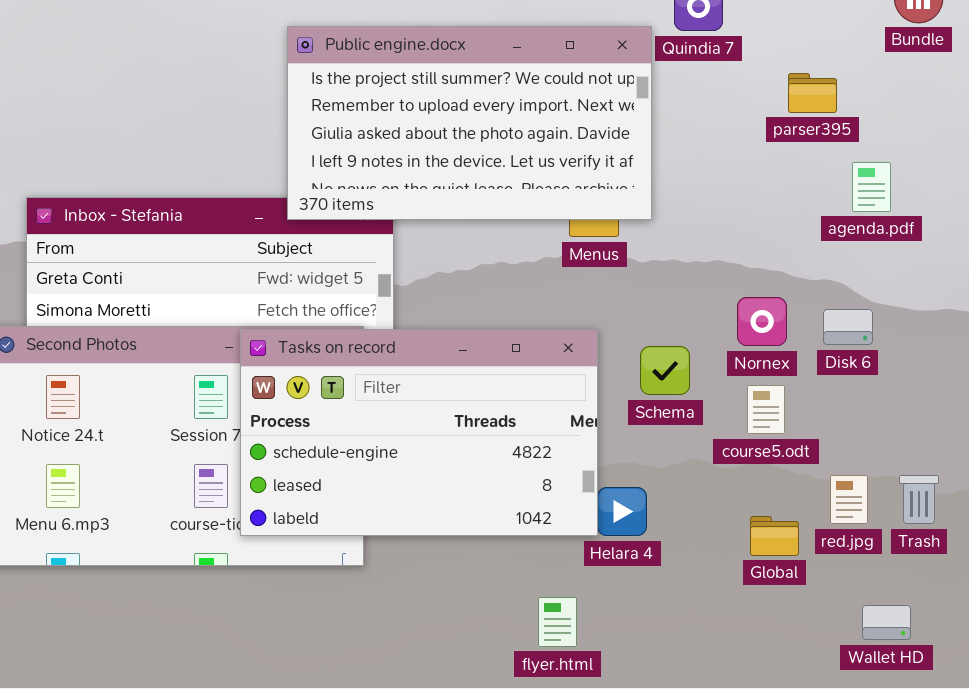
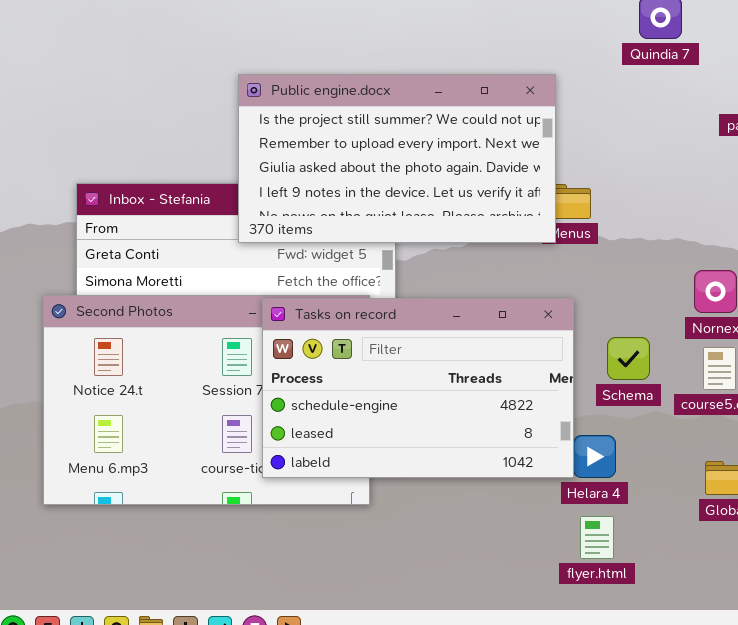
Public engine.docx: [287,26,652,220] -> [238,74,556,243], moved
Schema: [640,346,690,395] -> [607,337,650,380], moved
flyer.html: [538,597,577,647] -> [580,516,614,559], moved

